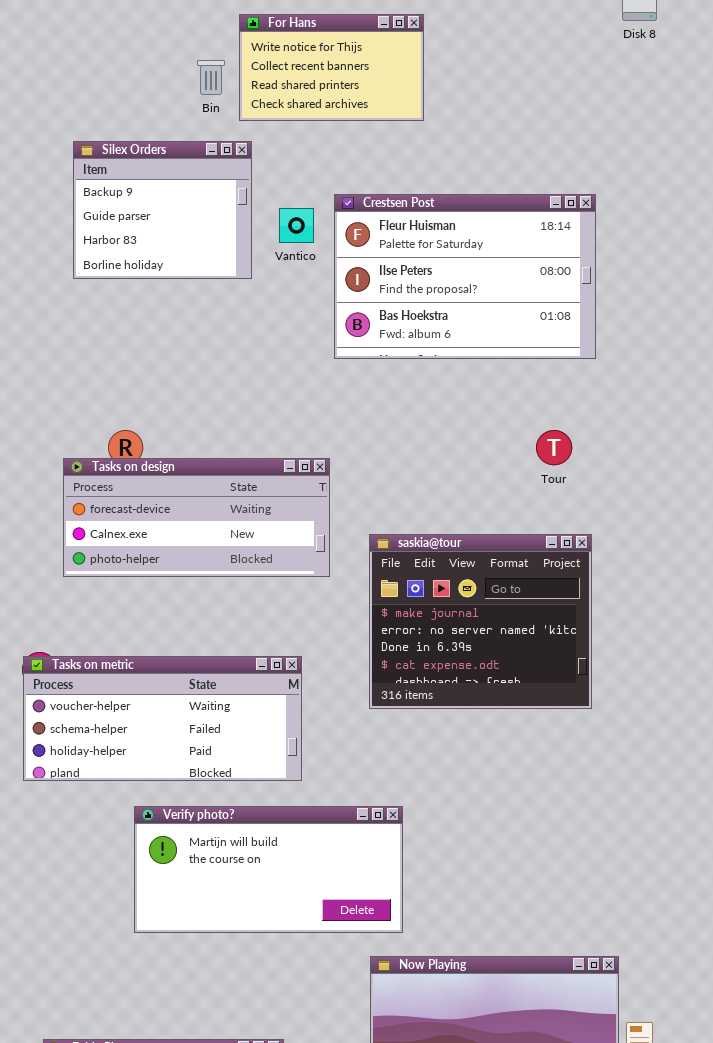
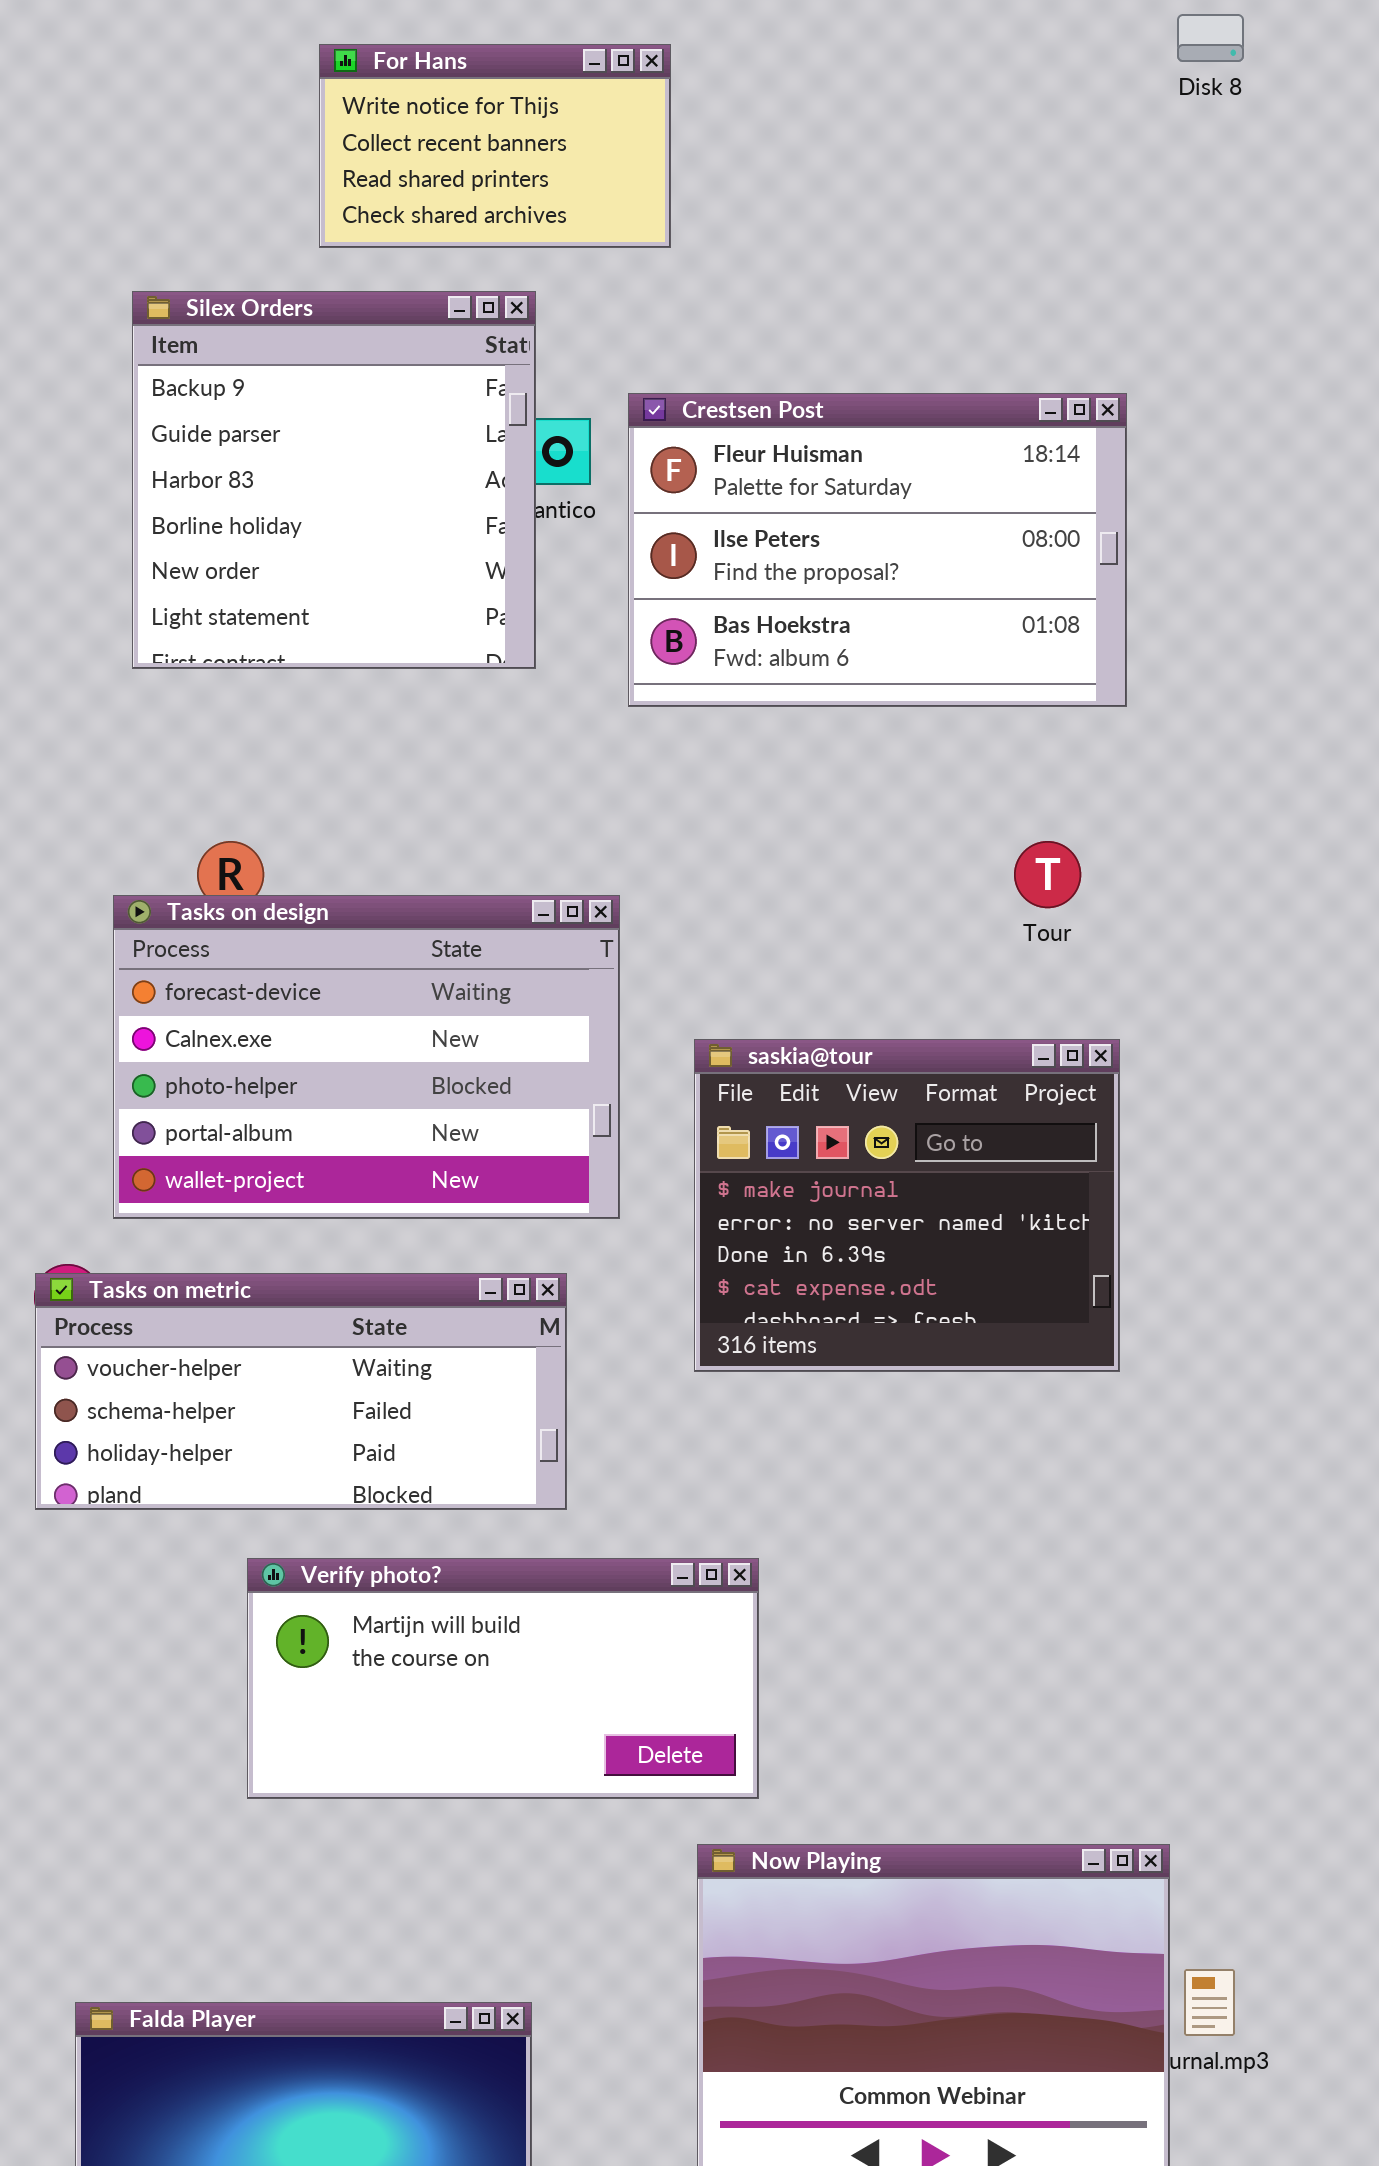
For Hans: [239,14,424,121] -> [319,44,671,248], moved
Silex Orders: [73,141,252,279] -> [132,291,536,669], resized
Tasks on design: [63,458,330,577] -> [113,895,620,1219], resized

